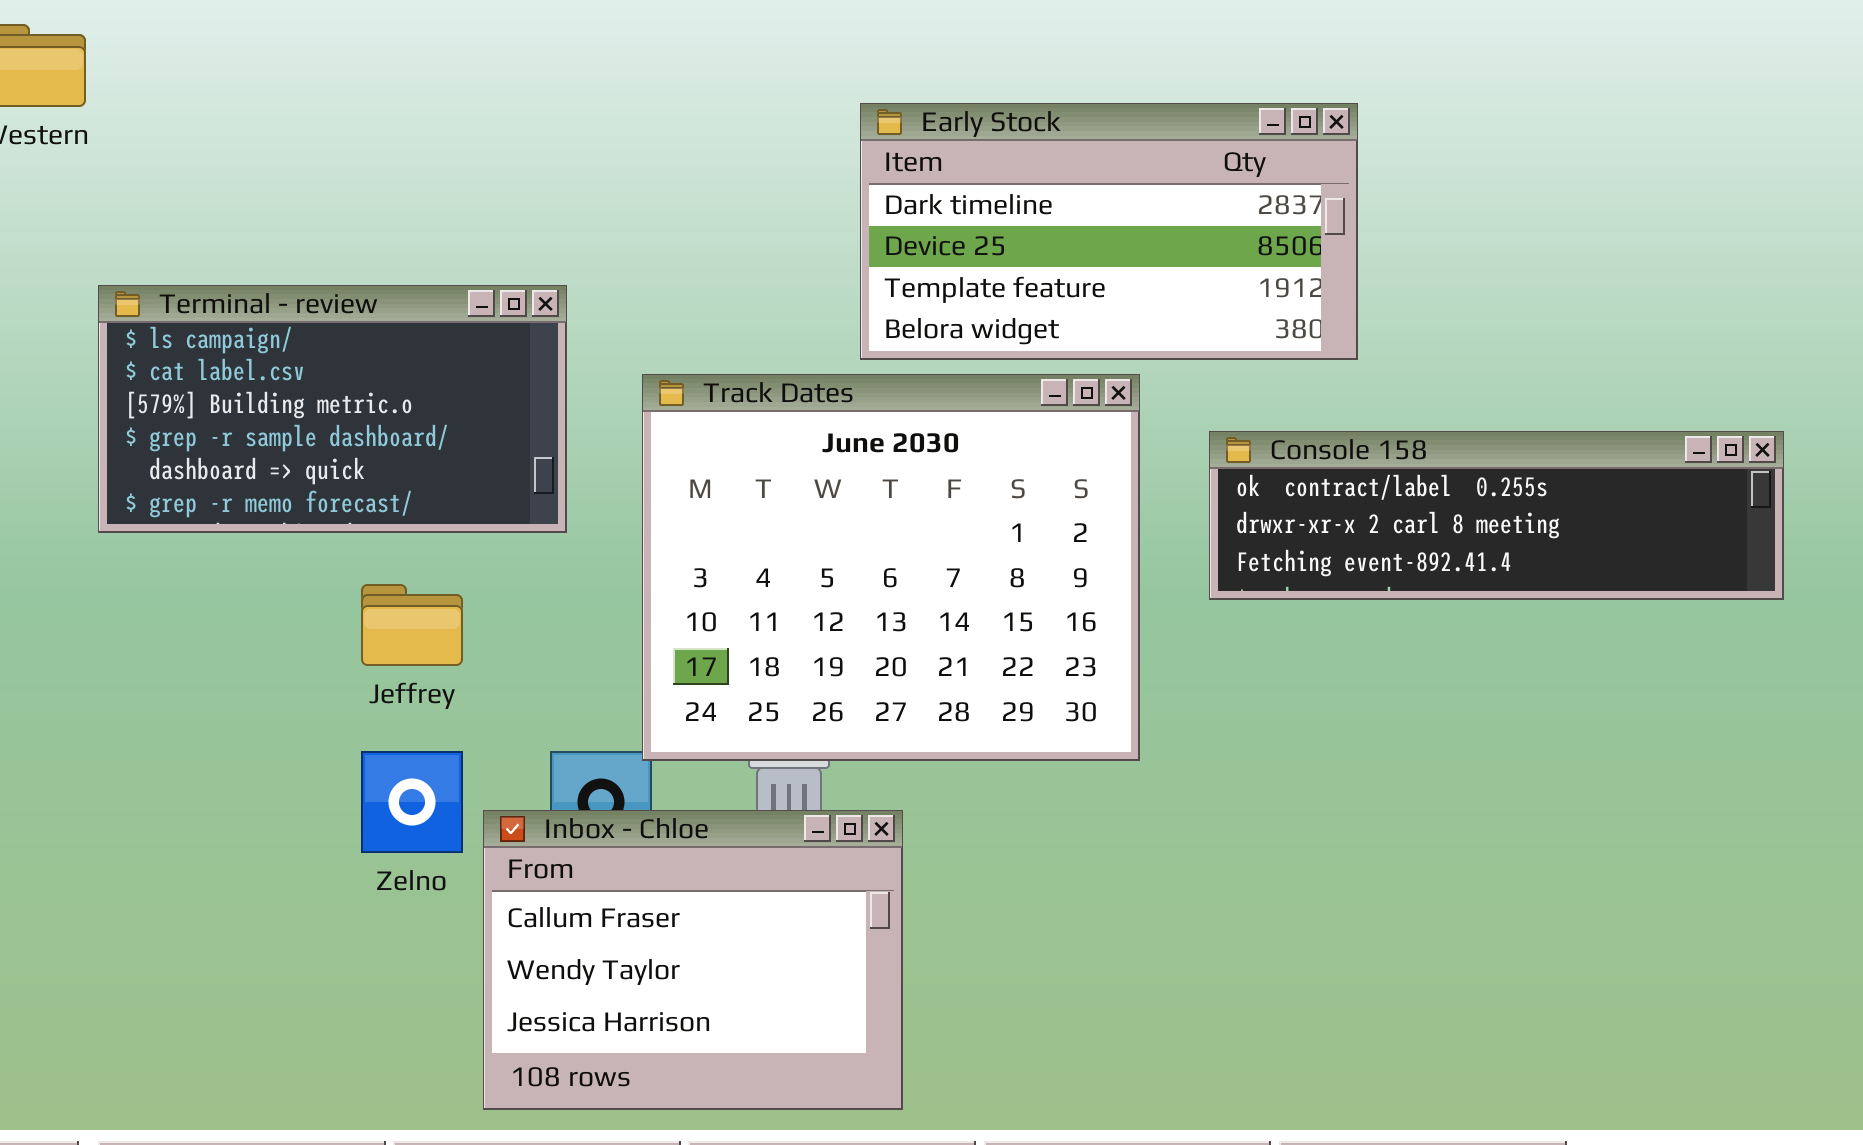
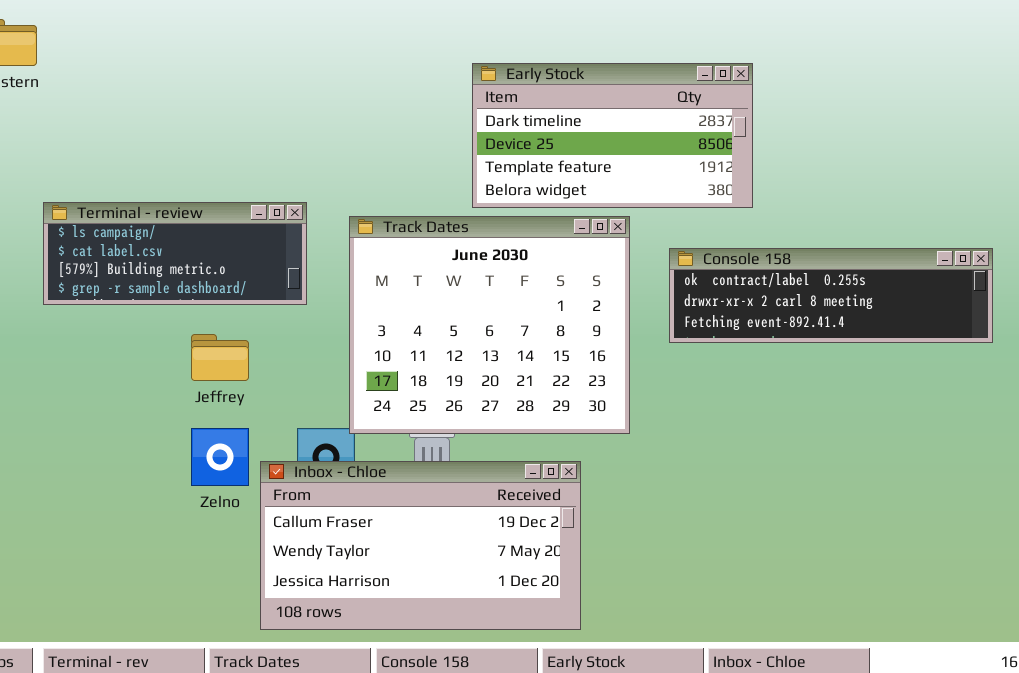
Terminal - review: [98,285,567,533] -> [43,202,307,305], resized
Inbox - Chloe: [483,810,903,1110] -> [260,461,581,630], resized

